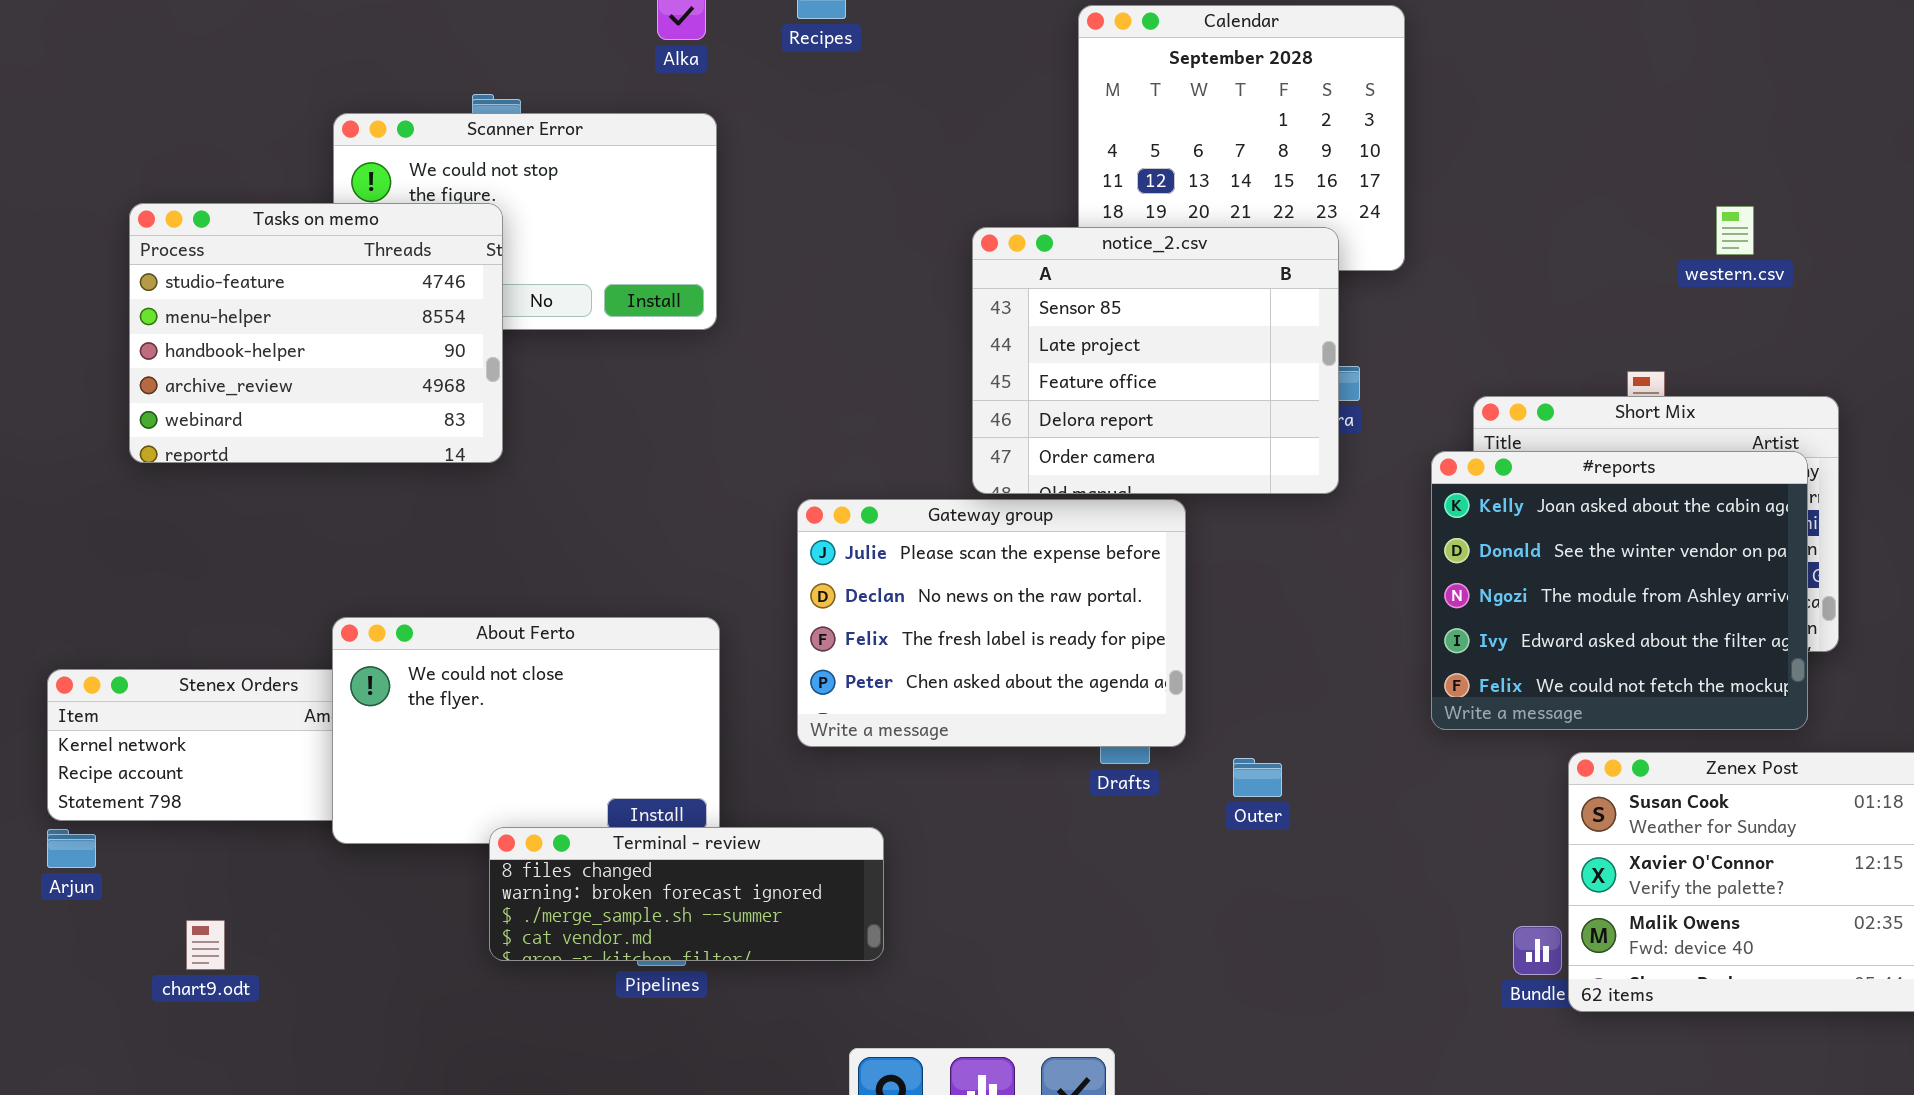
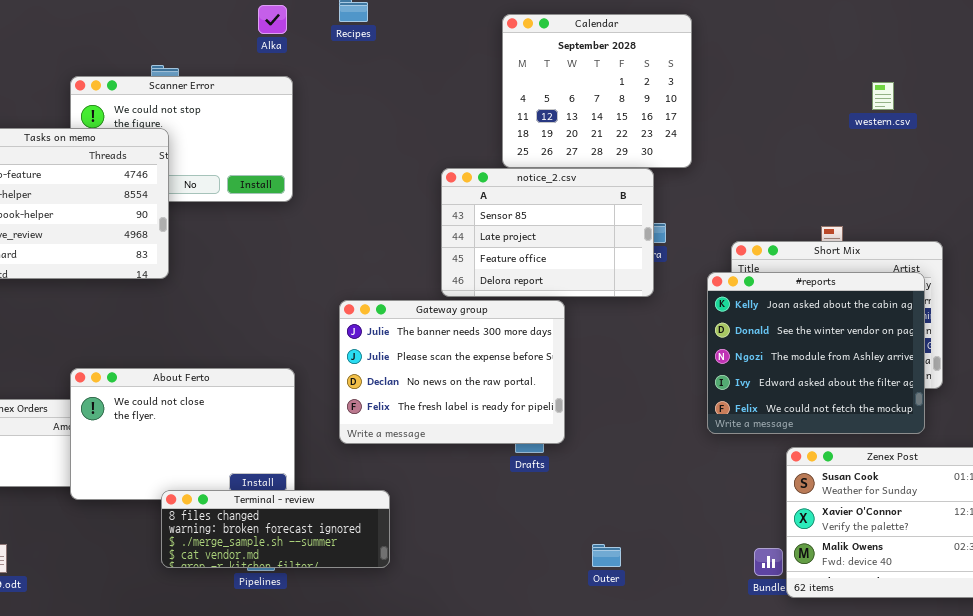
western.csv: [1716,206,1754,255] -> [872,82,894,110], moved
notice_2.csv: [972,227,1339,494] -> [441,168,654,297], resized
Gateway group: [797,499,1186,747] -> [339,300,565,444], scrolled up 1 row
Outer: [1233,758,1282,797] -> [592,544,621,567], moved

